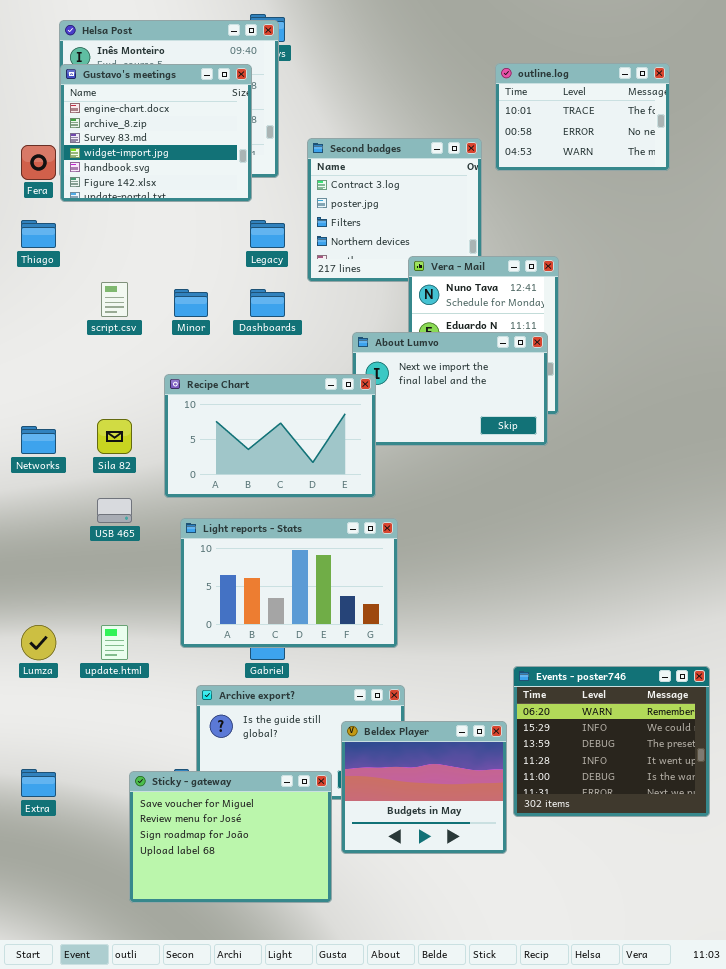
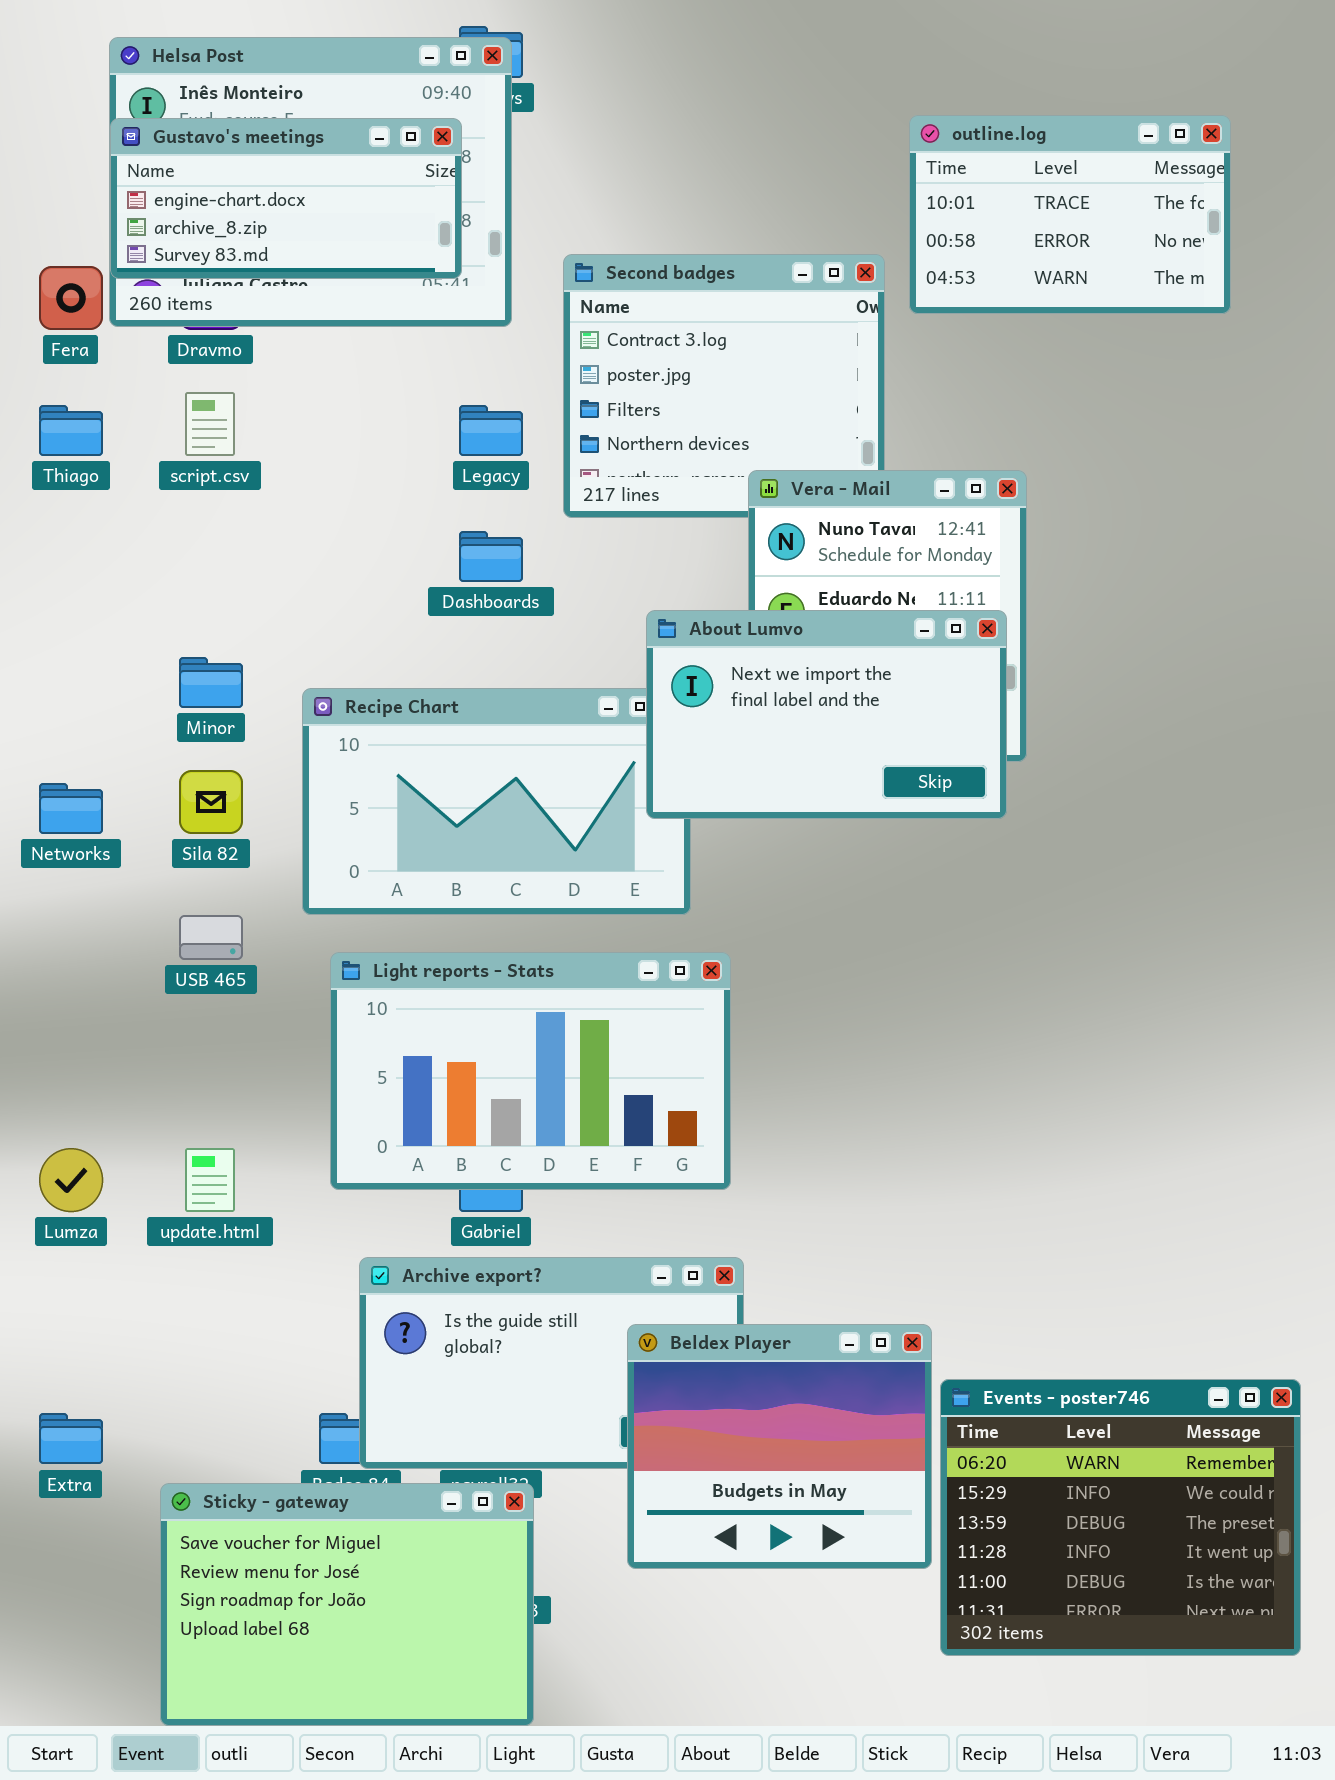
Gustavo's meetings: [60,64,252,202] -> [110,118,462,279], resized
script.csv: [101,282,128,317] -> [185,392,235,456], moved
Minor: [174,289,208,317] -> [179,657,243,708], moved
About Lumvo: [352,332,548,446] -> [646,610,1007,819], raised
Events - poster746: [513,666,710,817] -> [940,1379,1301,1656], moved
Sticky - gateway: [129,771,332,903] -> [160,1483,534,1726], moved

